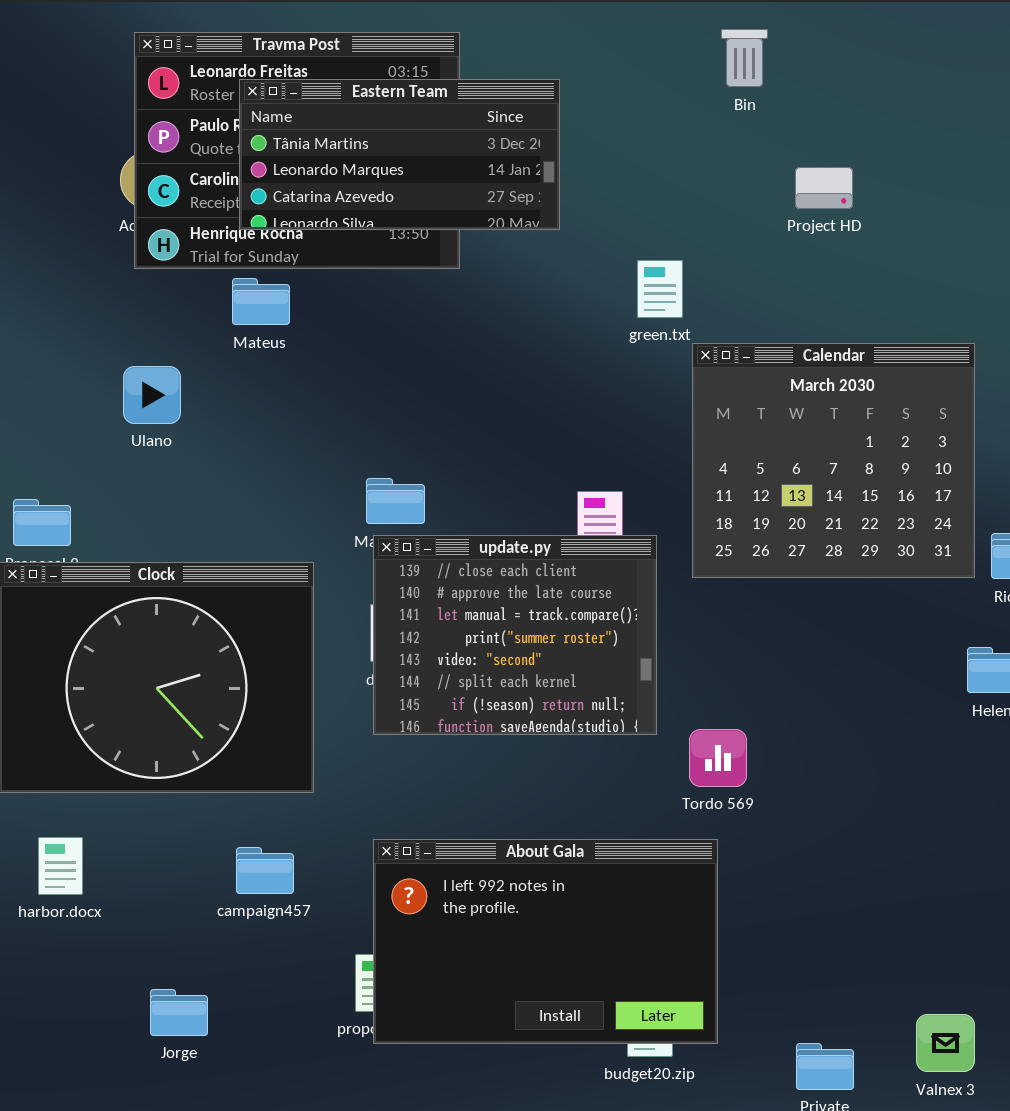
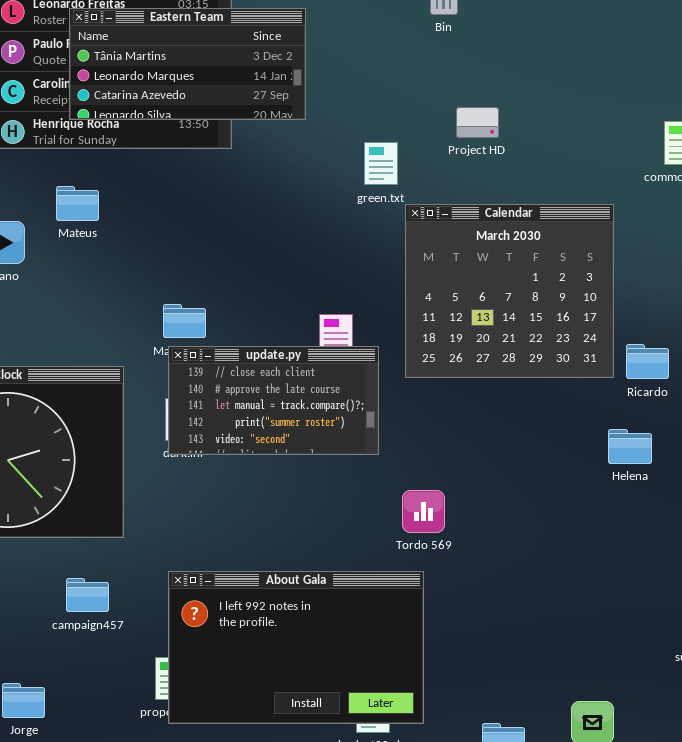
Project HD: [795,167,853,209] -> [456,107,499,138], moved
Mateus: [232,278,290,325] -> [56,186,99,221], moved
update.py: [373,535,657,735] -> [168,346,379,455], resized

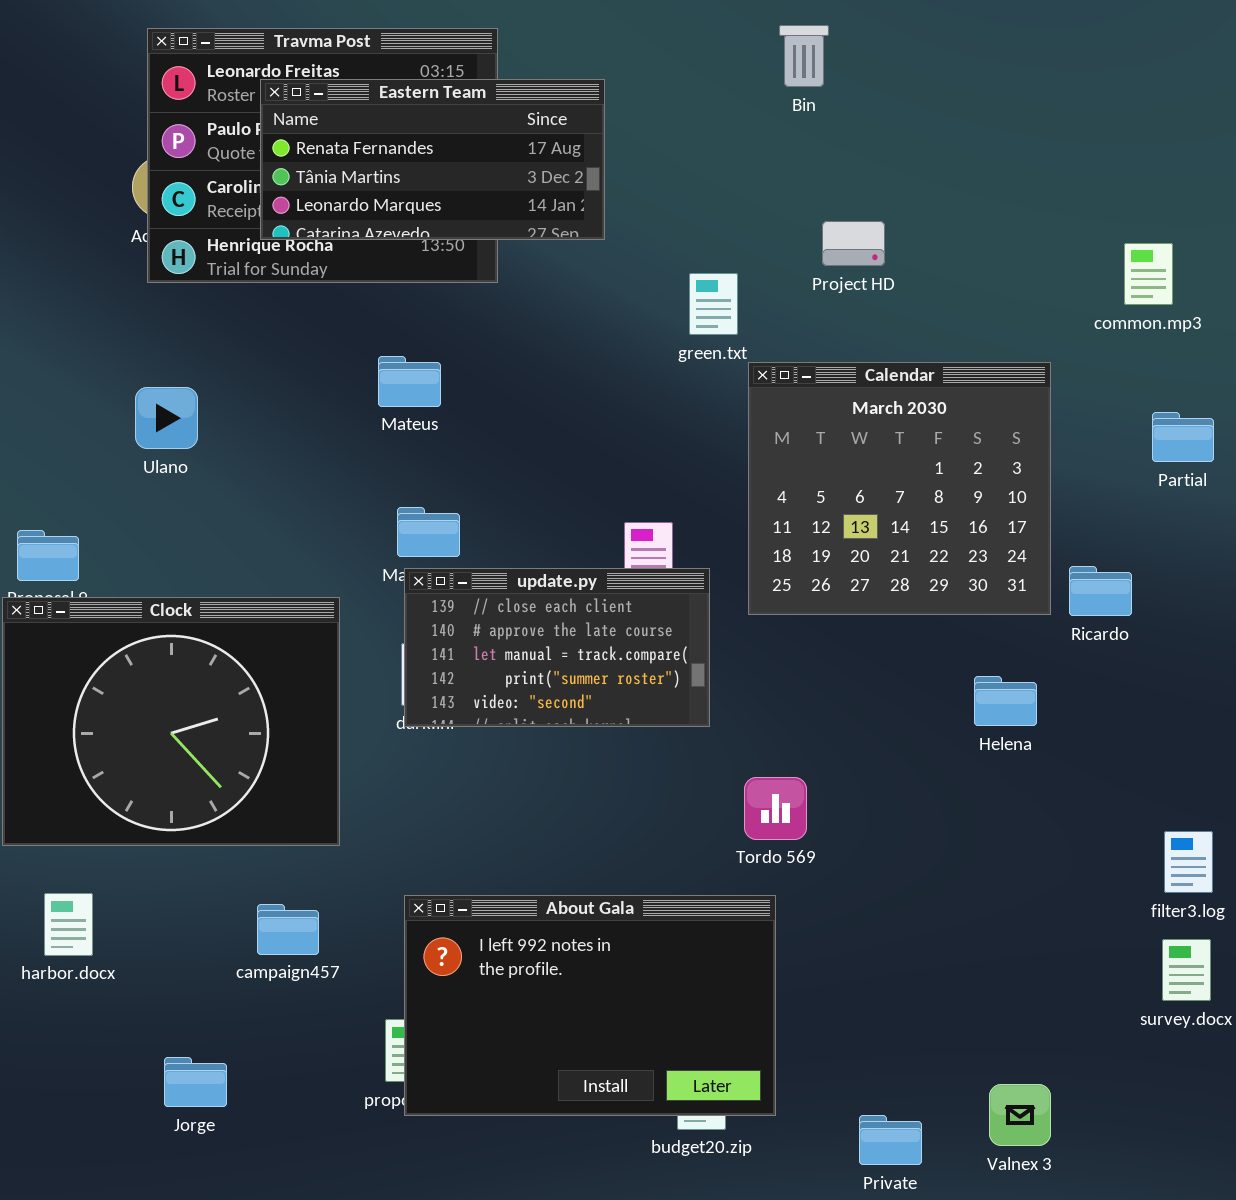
Eastern Team: [69,8,306,120] -> [260,79,605,240], scrolled up 1 row
Mateus: [56,186,99,221] -> [378,356,441,407], moved
Helena: [608,429,652,464] -> [974,676,1037,726], moved

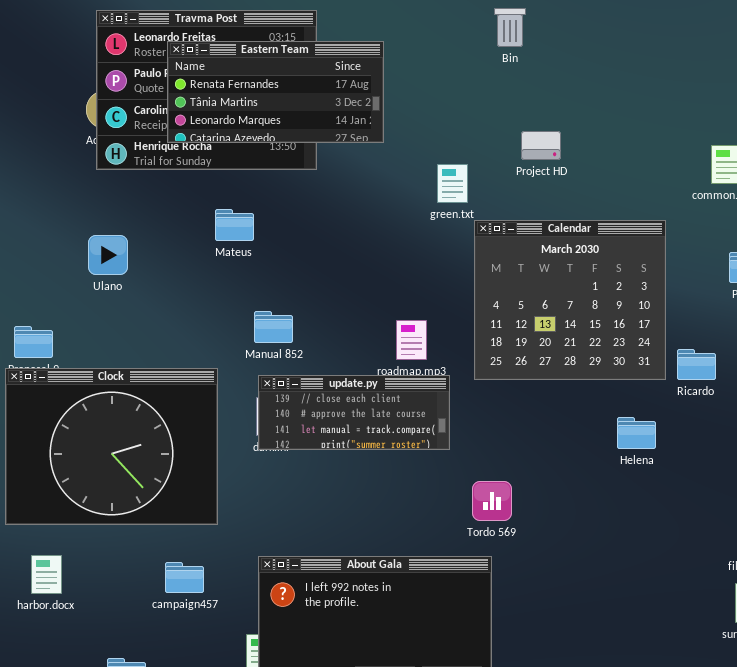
Mateus: [378,356,441,407] -> [215,209,254,241], moved
update.py: [404,568,710,727] -> [258,375,450,450], resized

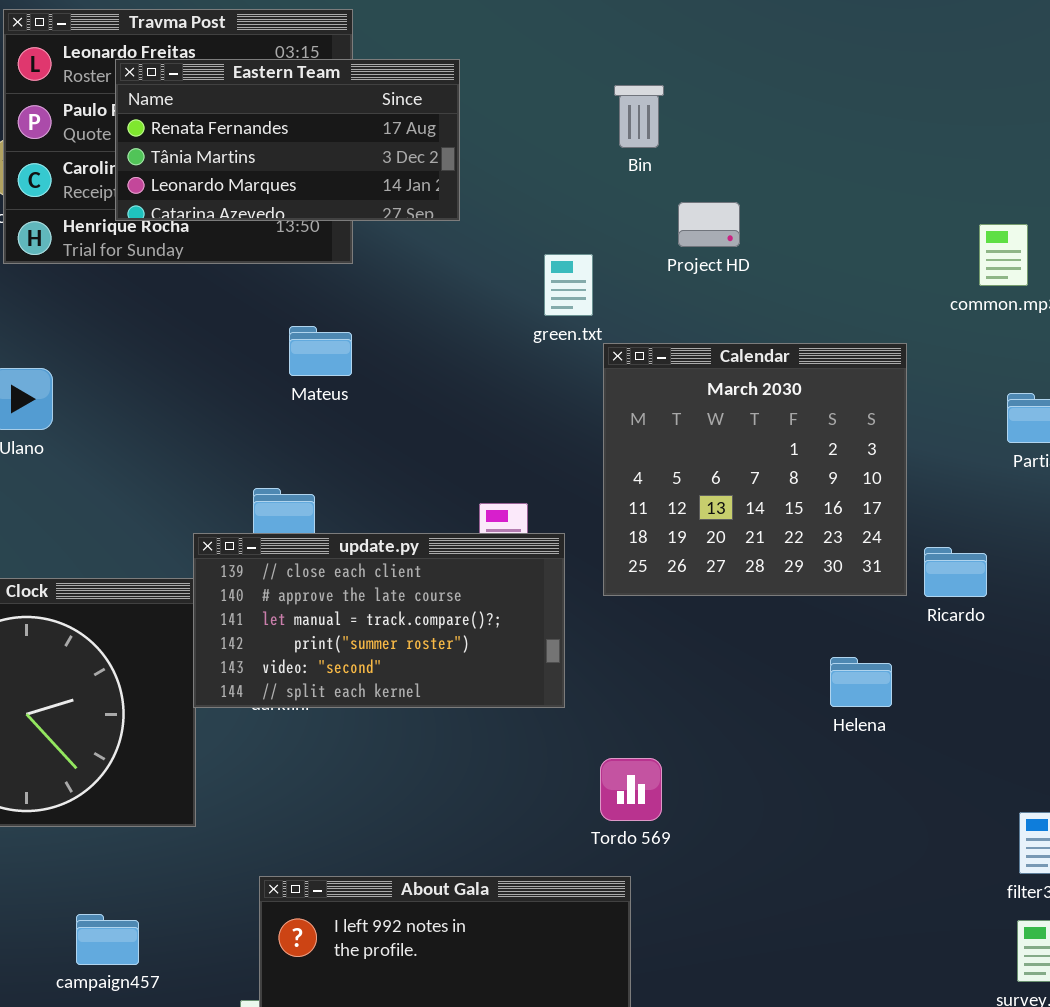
Bin: [494,8,526,47] -> [614,85,664,148], moved
Mateus: [215,209,254,241] -> [289,326,352,376], moved
update.py: [258,375,450,450] -> [193,533,565,708], resized
campaign457: [165,562,204,593] -> [76,914,139,965], moved

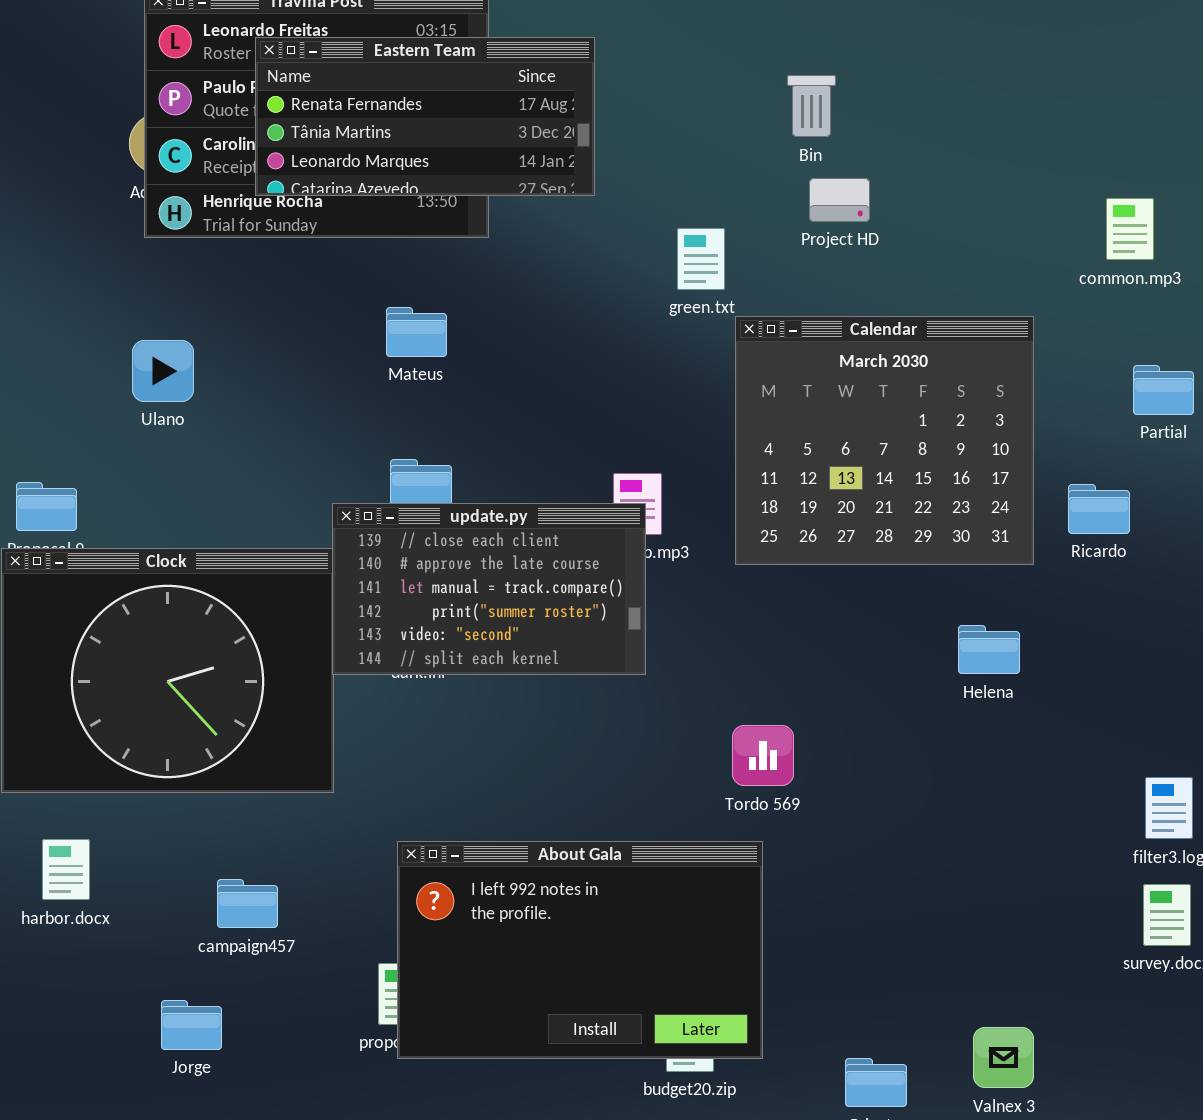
Bin: [614,85,664,148] -> [787,75,836,137], moved
Mateus: [289,326,352,376] -> [386,307,447,357], moved
update.py: [193,533,565,708] -> [332,503,646,675], resized
Ricardo: [924,547,987,597] -> [1068,484,1130,534], moved

